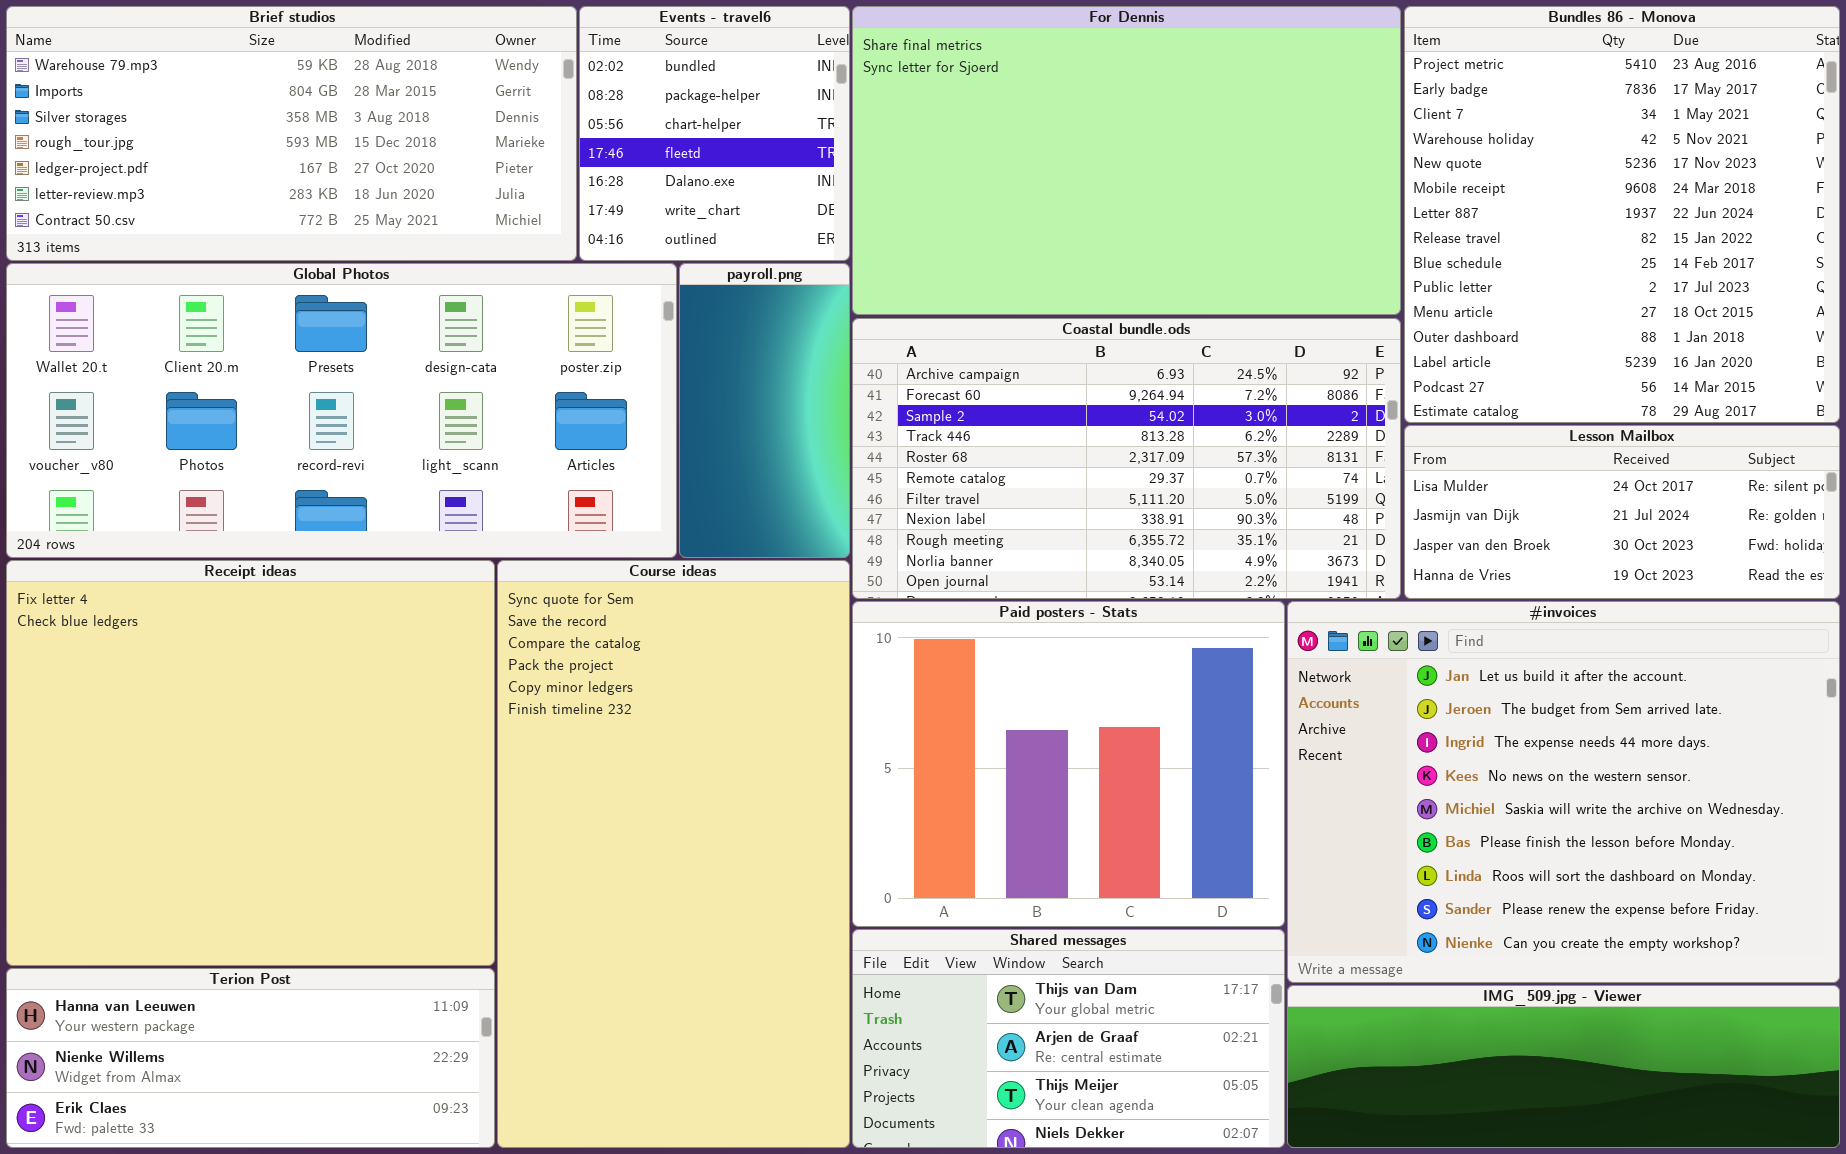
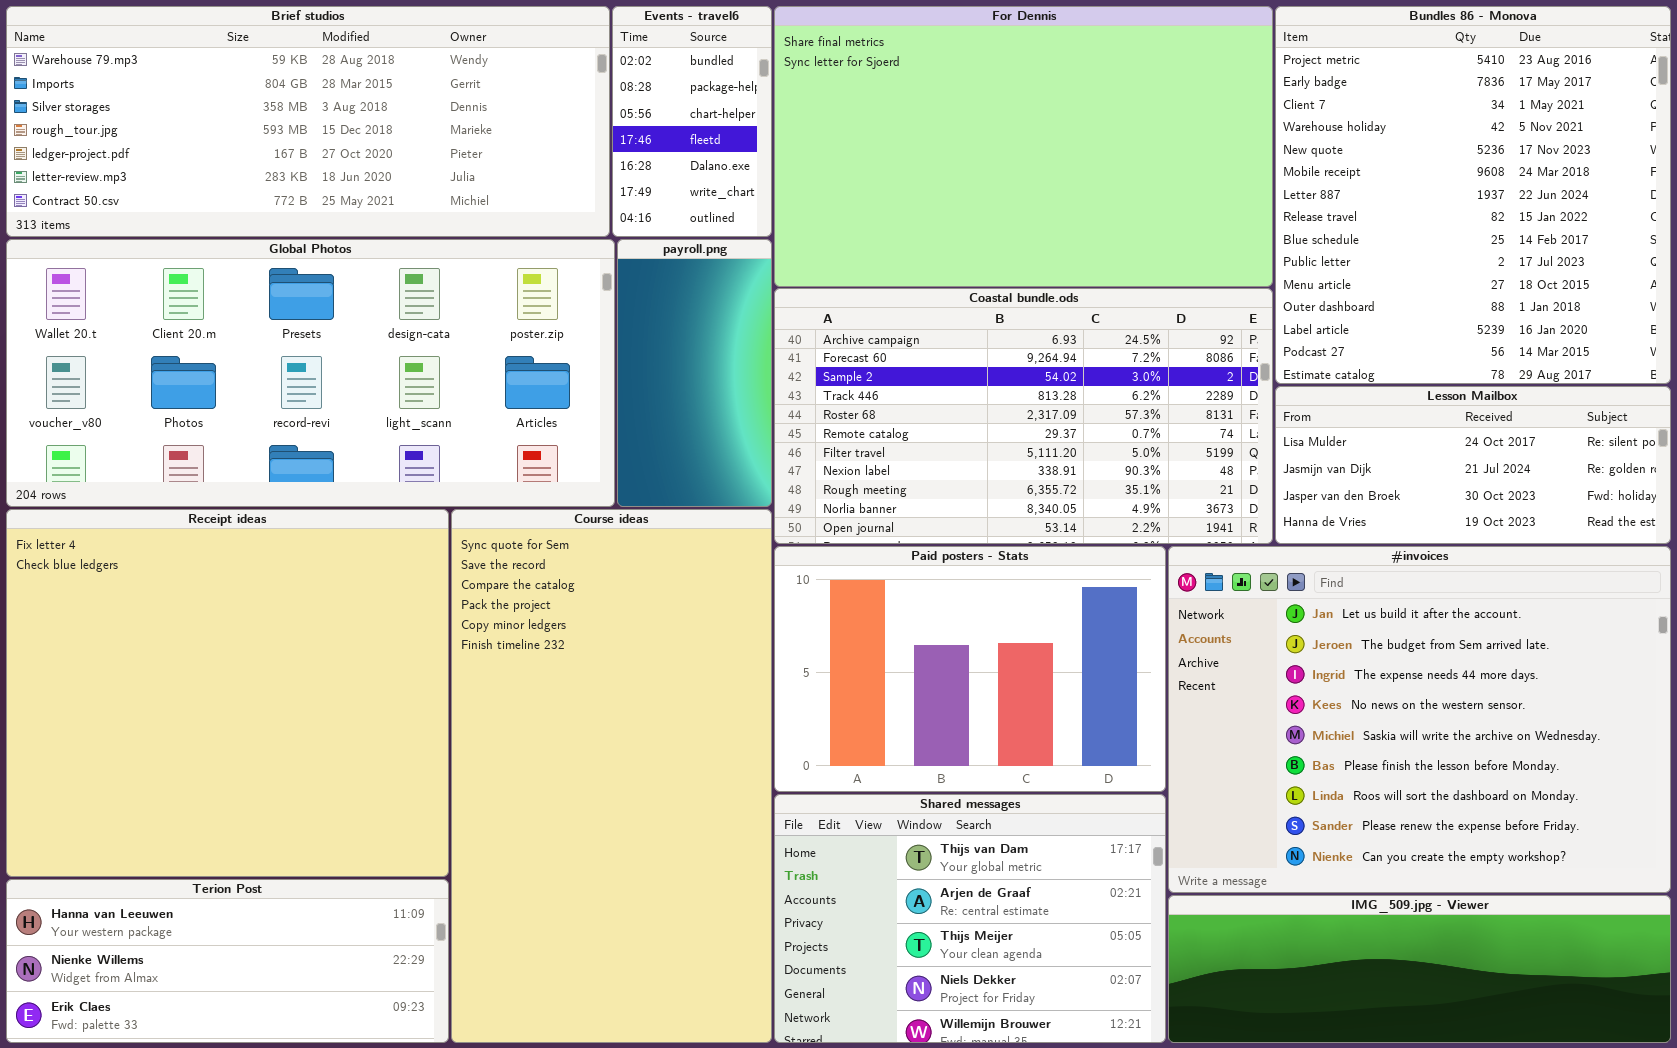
Brief studios: [6,6,577,261] -> [6,6,610,237], resized
Events - travel6: [579,6,850,261] -> [612,6,772,237], resized
Paid posters - Stats: [852,601,1285,927] -> [774,546,1166,792], resized
Shared messages: [852,929,1285,1148] -> [774,794,1166,1043], resized

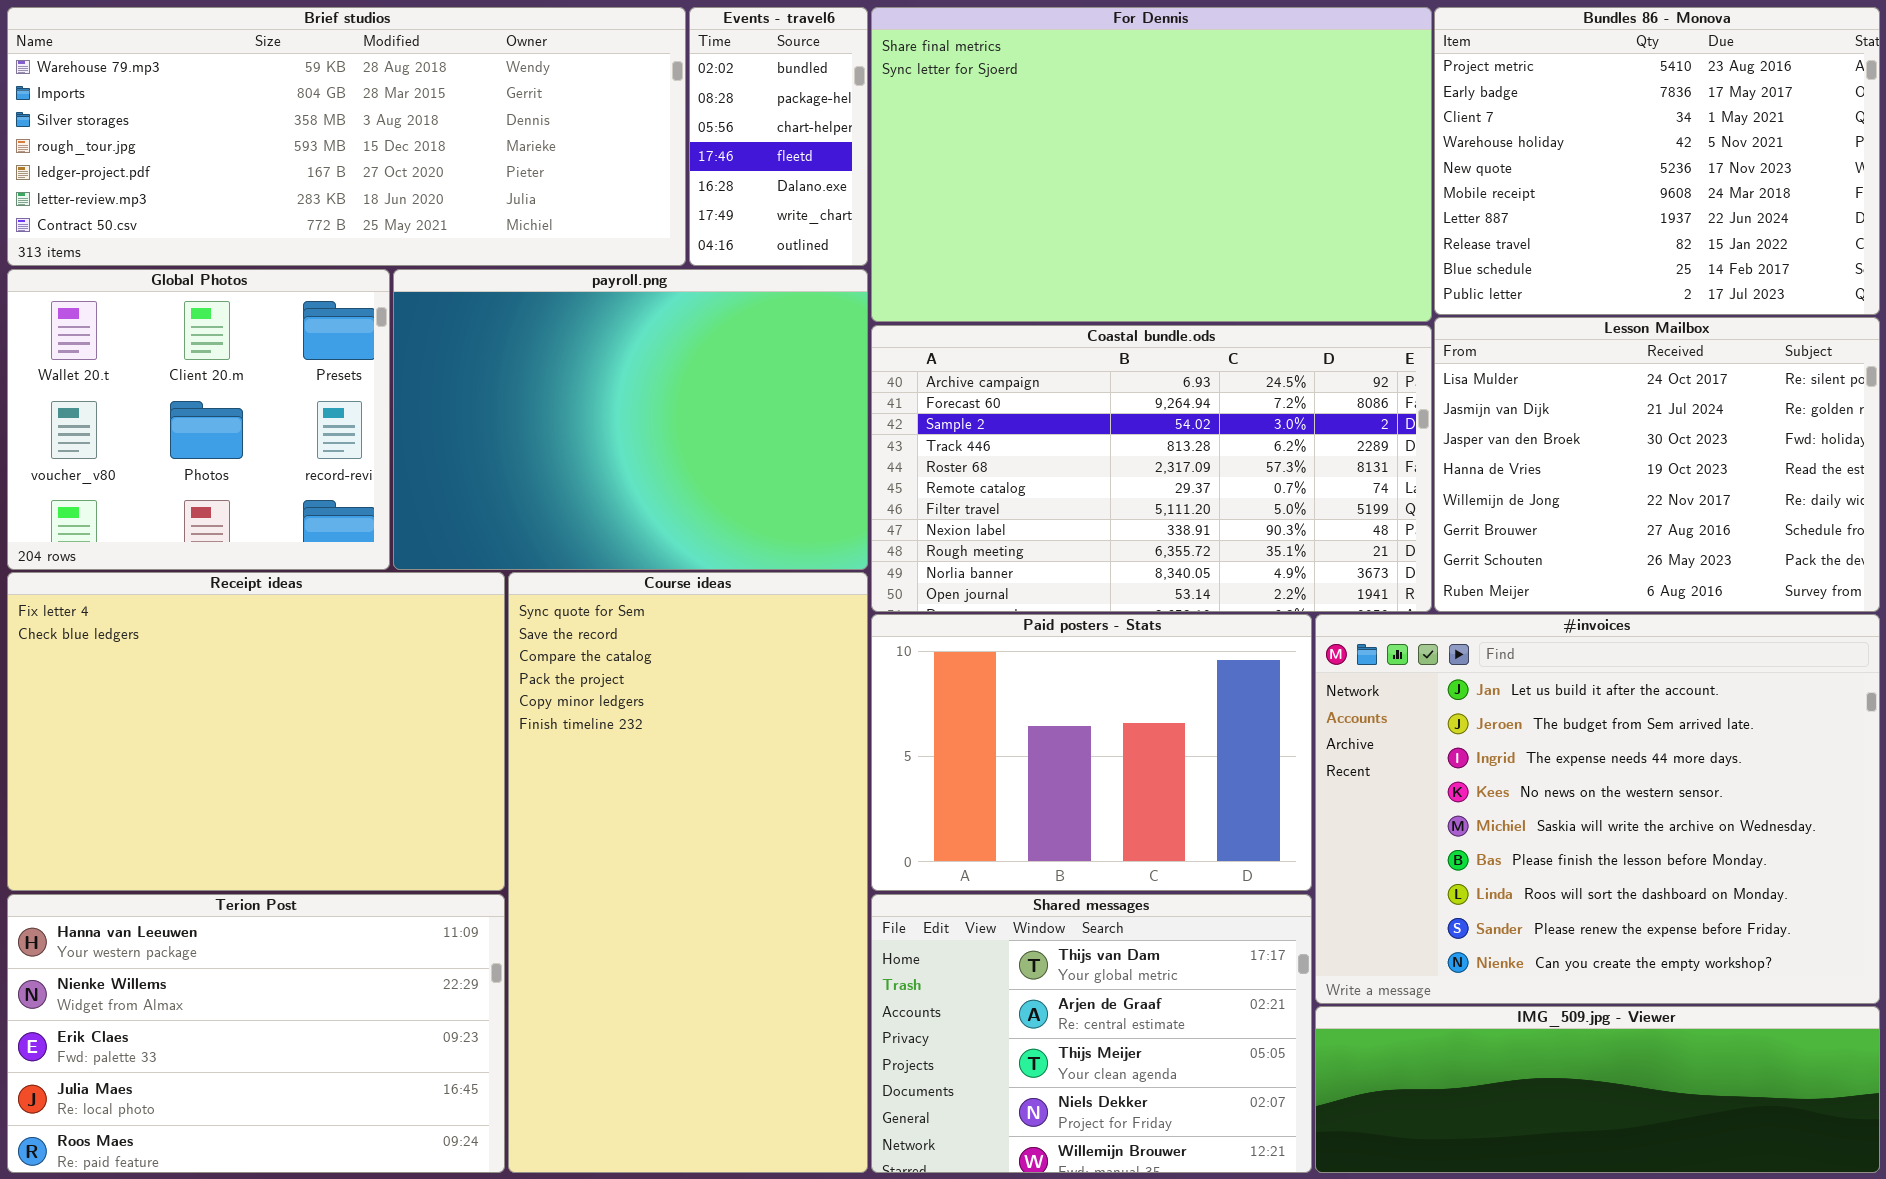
Bundles 86 - Monova: [1275,6,1671,384] -> [1434,7,1880,315], resized
Global Photos: [6,239,615,507] -> [7,269,390,570], resized
payroll.png: [617,239,772,507] -> [393,269,868,570], resized
Lesson Mailbox: [1275,386,1671,544] -> [1434,317,1880,612], resized
Receipt ideas: [6,509,449,877] -> [7,572,505,891], resized
Terion Post: [6,879,449,1043] -> [7,894,505,1173], resized

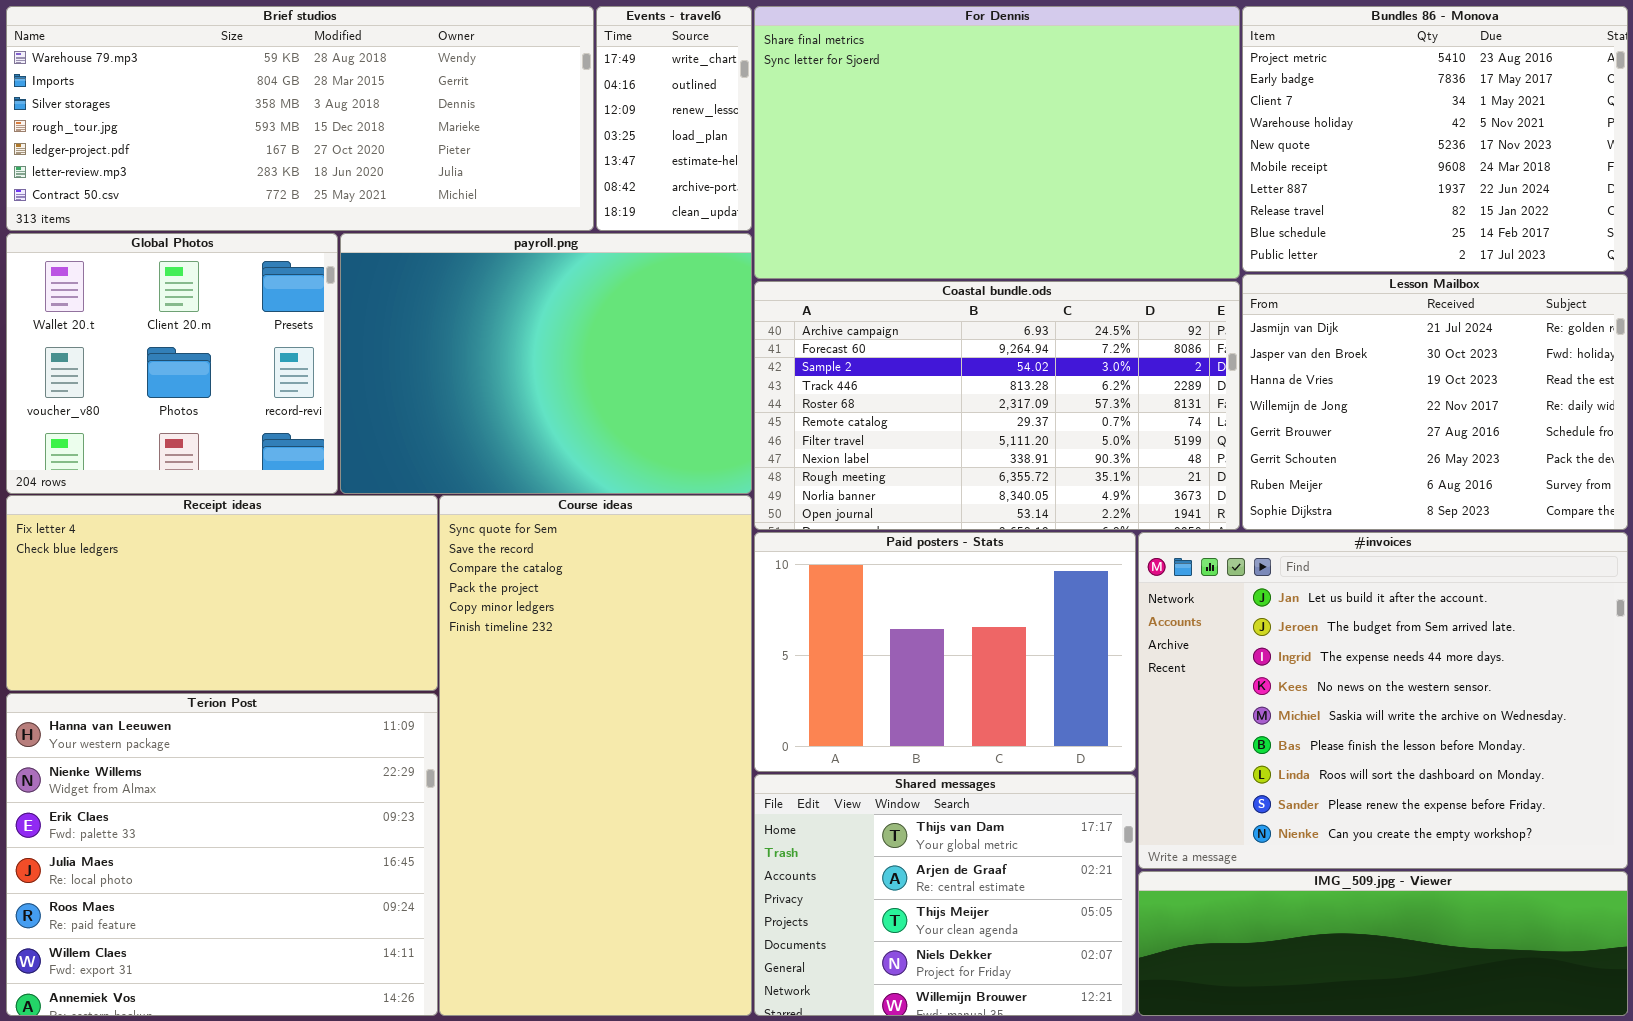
Events - travel6: [689,7,868,266] -> [596,6,752,231], scrolled down 5 rows
Lesson Mailbox: [1434,317,1880,612] -> [1242,274,1628,530], scrolled down 1 row
Receipt ideas: [7,572,505,891] -> [6,495,438,691], resized
Terion Post: [7,894,505,1173] -> [6,693,438,1016], resized

